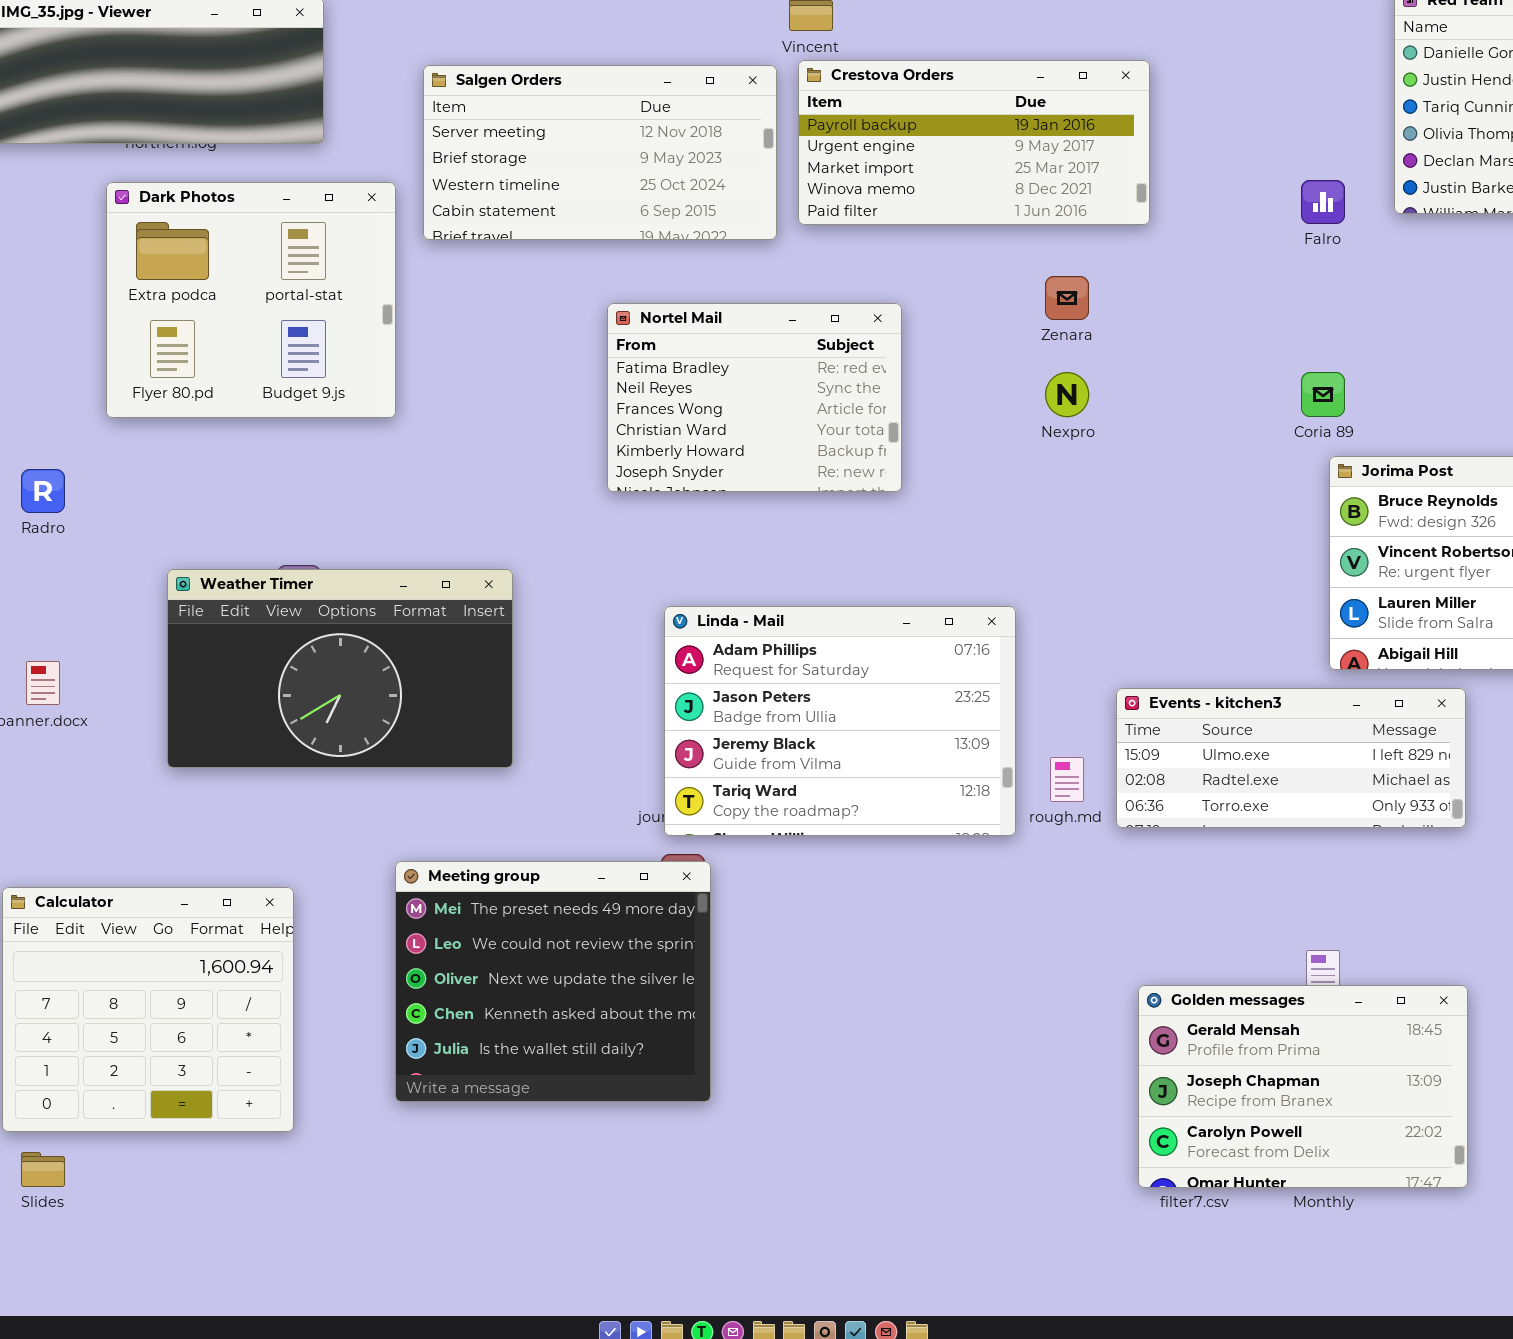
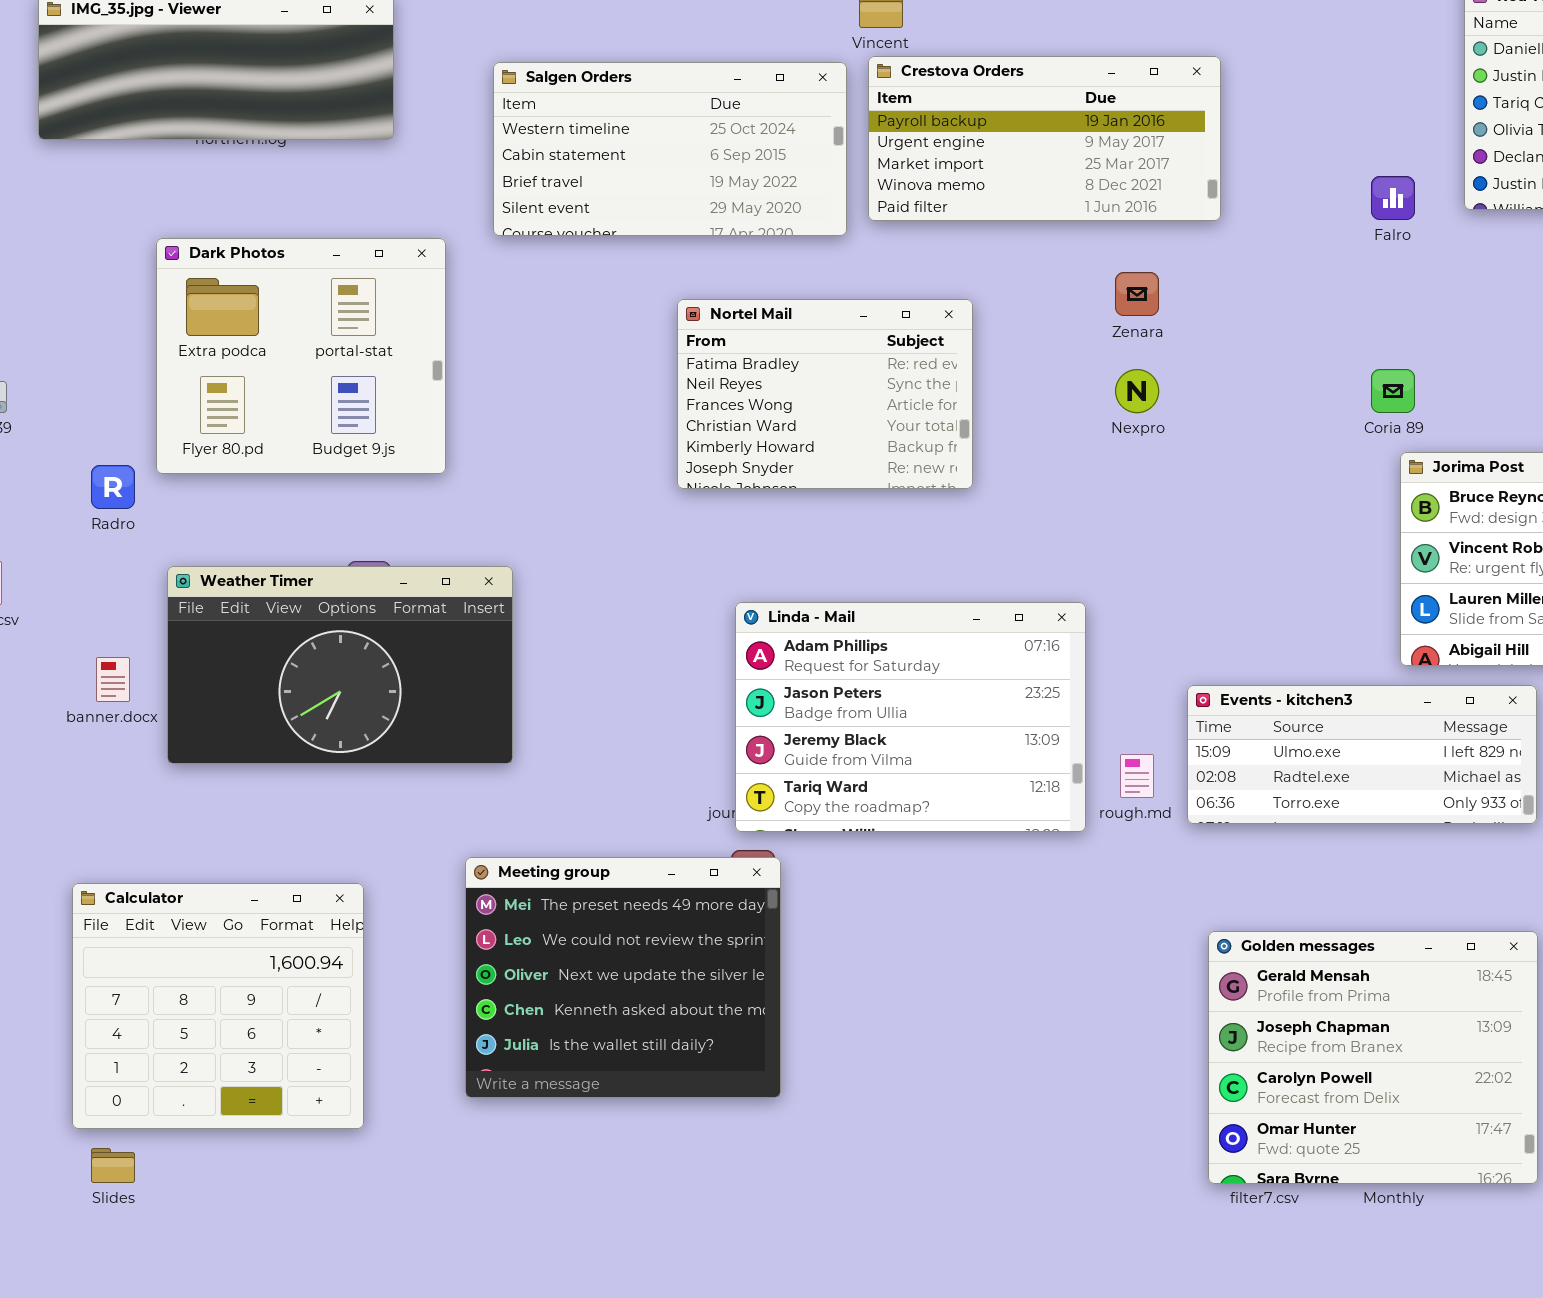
Salgen Orders: [423,65,777,240] -> [493,62,847,236], scrolled down 2 rows
Dark Photos: [106,182,396,418] -> [156,238,446,474], moved
Weather Timer: [167,569,513,768] -> [167,566,513,764], moved
Golden messages: [1138,985,1468,1188] -> [1208,931,1538,1184], resized

